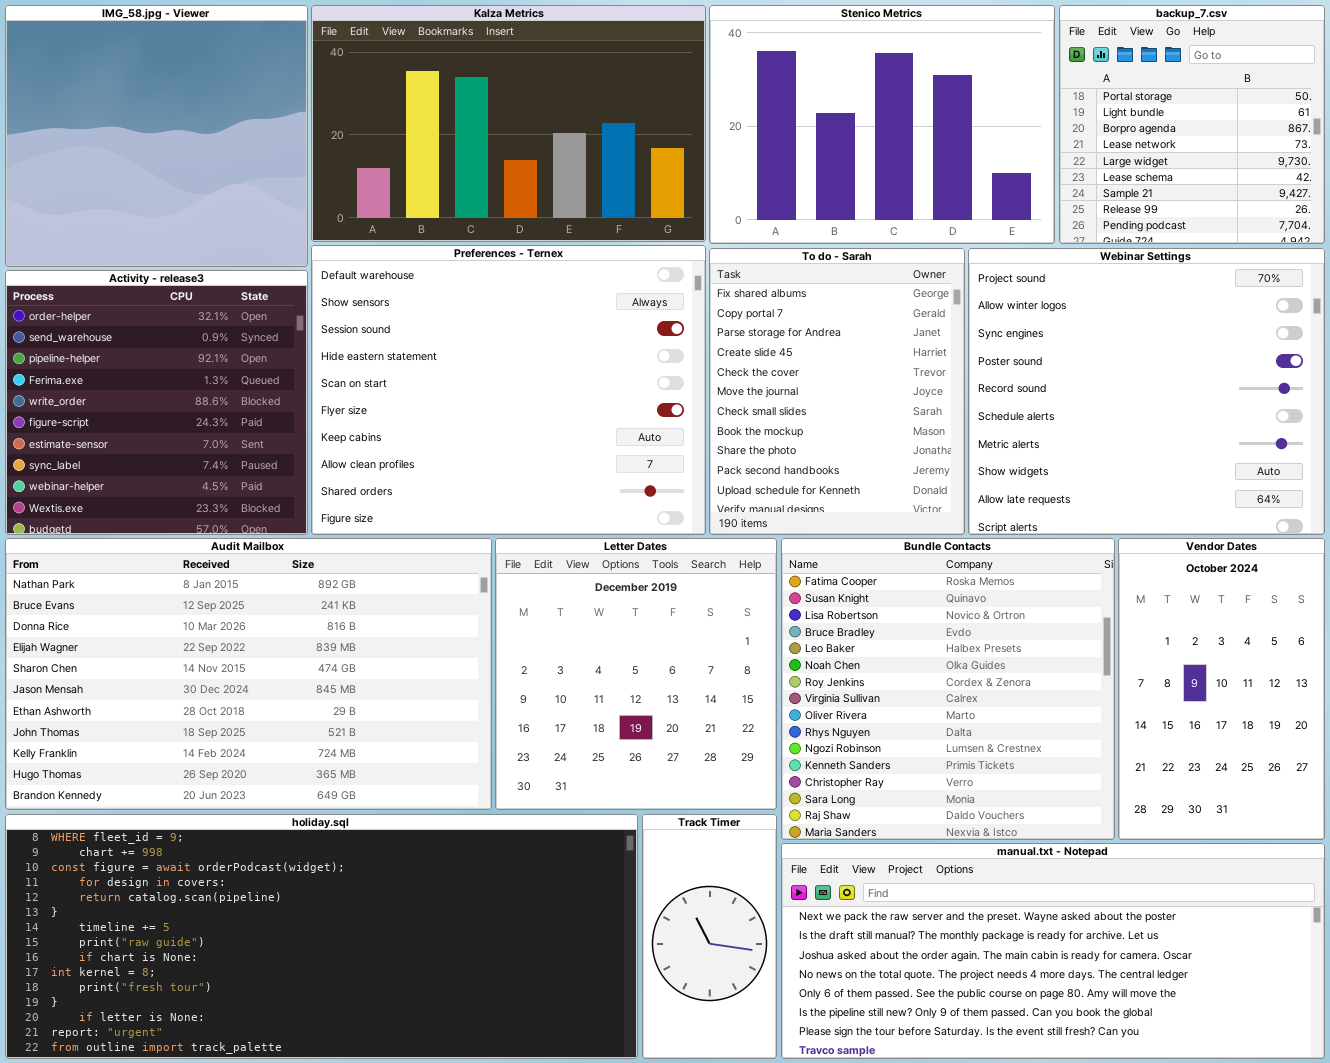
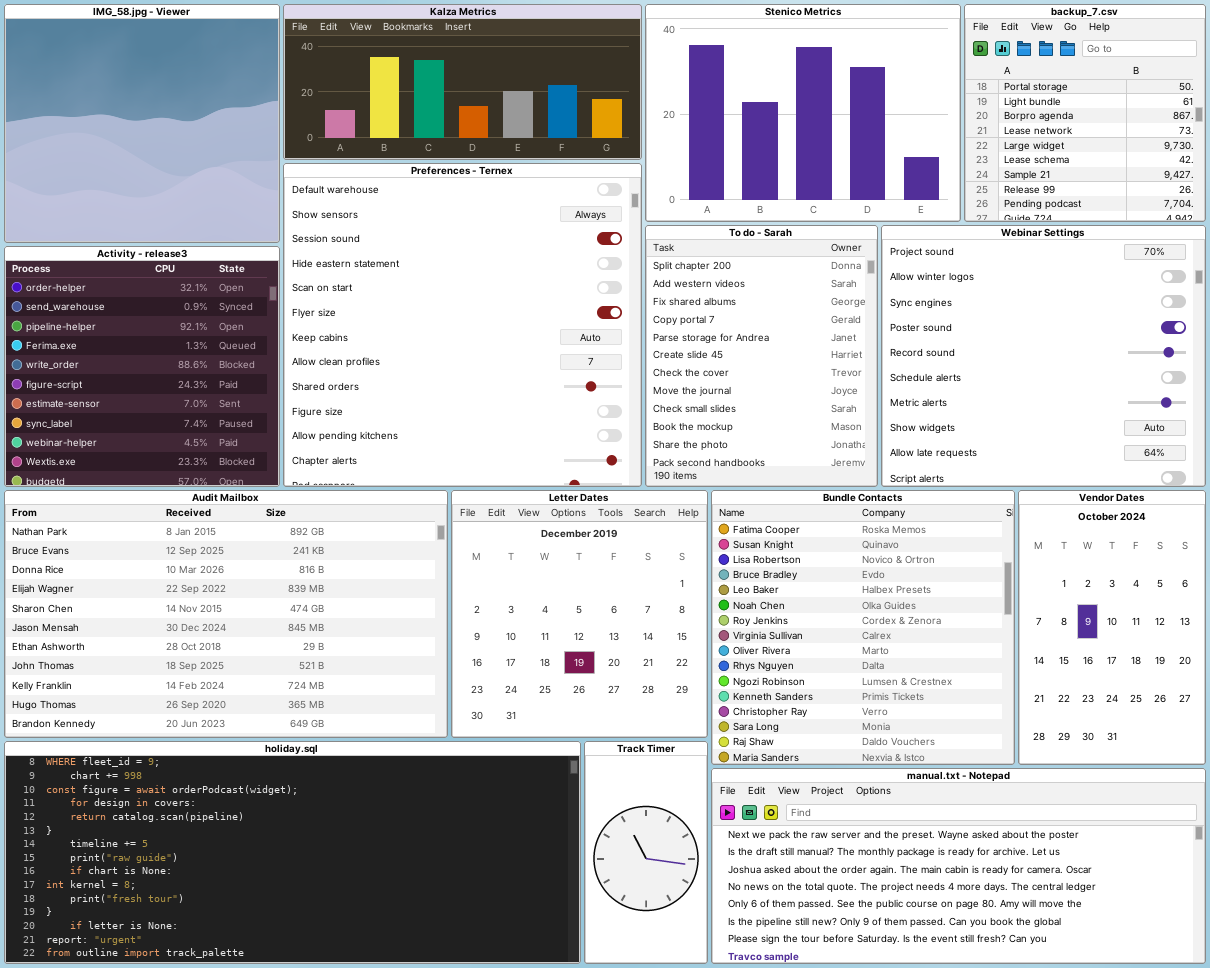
Kalza Metrics: [311,5,706,242] -> [283,4,642,160], resized
Preferences - Ternex: [311,245,706,535] -> [283,163,642,487], resized
To do - Sarah: [709,248,965,535] -> [645,225,878,487], scrolled up 2 rows

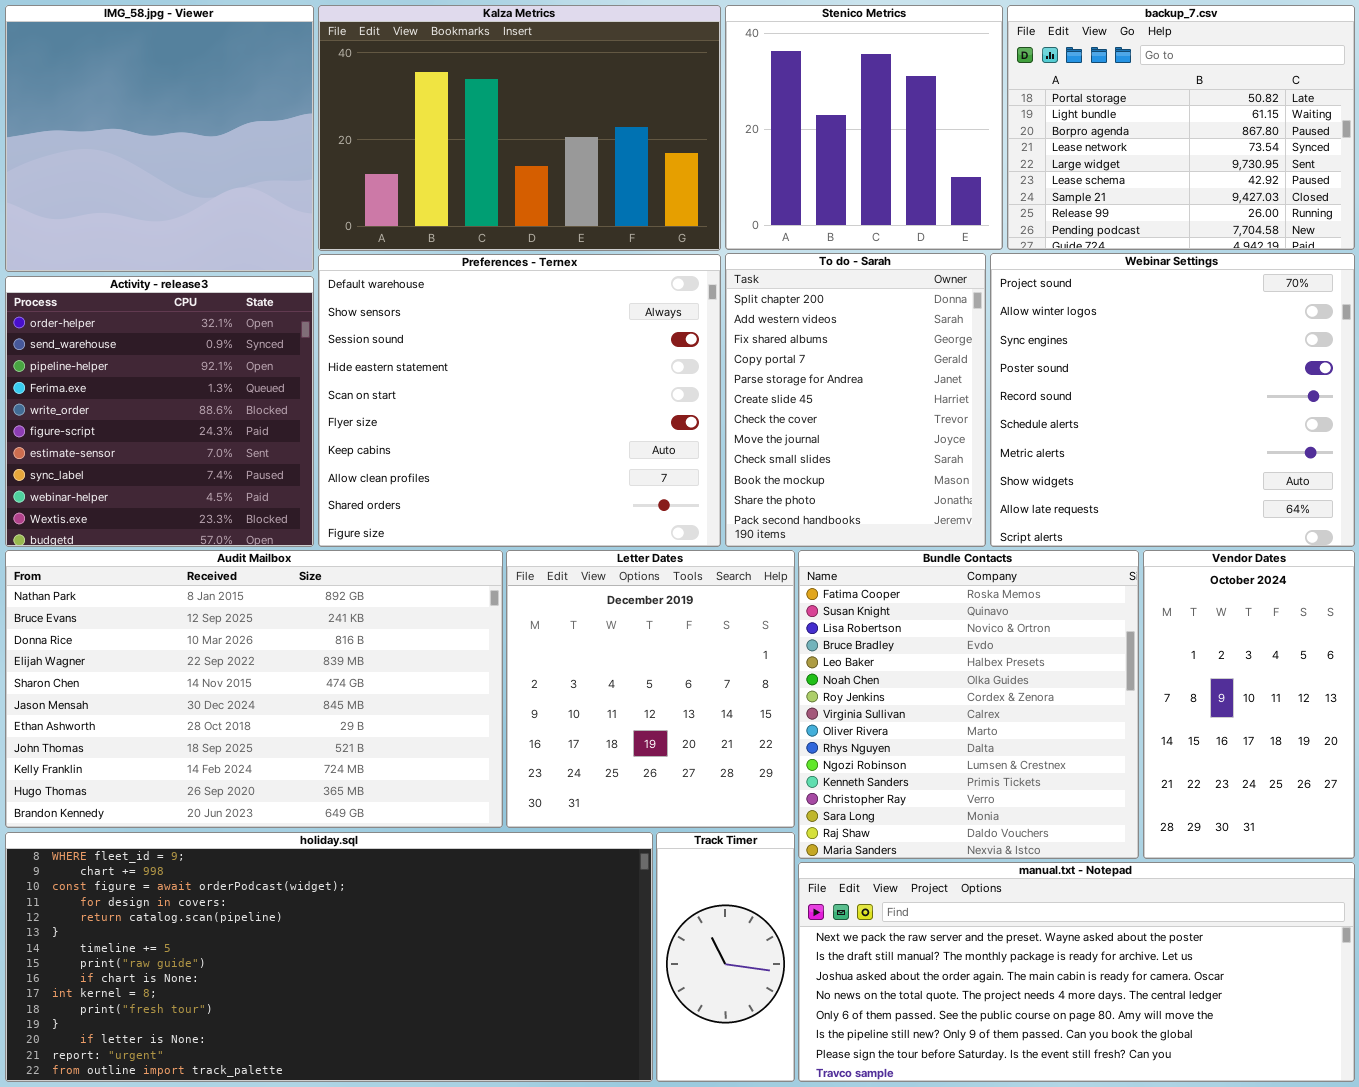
Kalza Metrics: [283,4,642,160] -> [318,5,721,251], resized
Stenico Metrics: [645,4,961,222] -> [725,5,1003,250], resized
backup_7.csv: [964,4,1206,222] -> [1007,5,1355,250], resized
Preferences - Ternex: [283,163,642,487] -> [318,254,721,547], resized

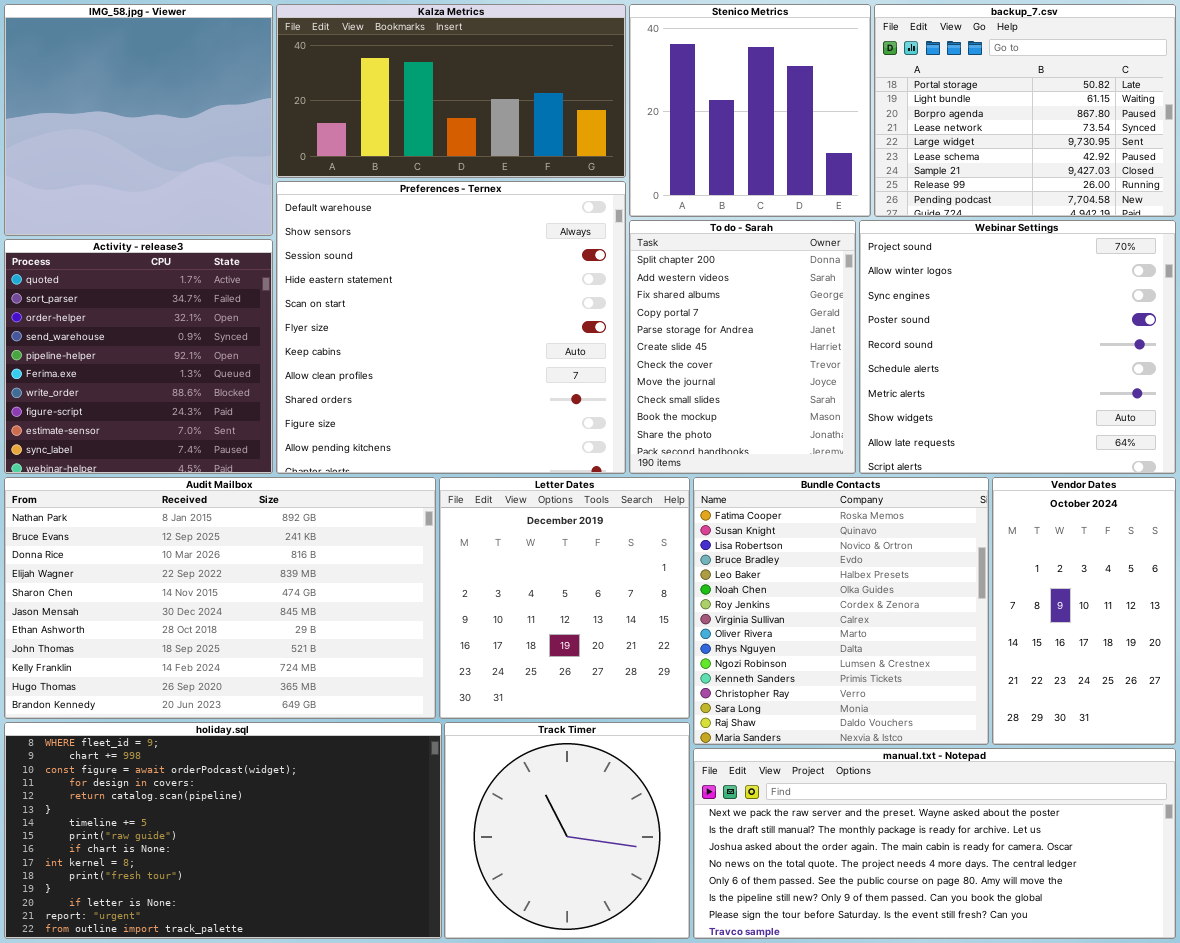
Kalza Metrics: [318,5,721,251] -> [276,4,626,178], resized
Preferences - Ternex: [318,254,721,547] -> [276,181,626,474], resized
Activity - release3: [5,276,314,547] -> [4,239,273,474], scrolled up 2 rows
holiday.sql: [5,832,653,1082] -> [4,722,442,939], resized
Track Timer: [656,832,795,1082] -> [444,722,690,939], resized

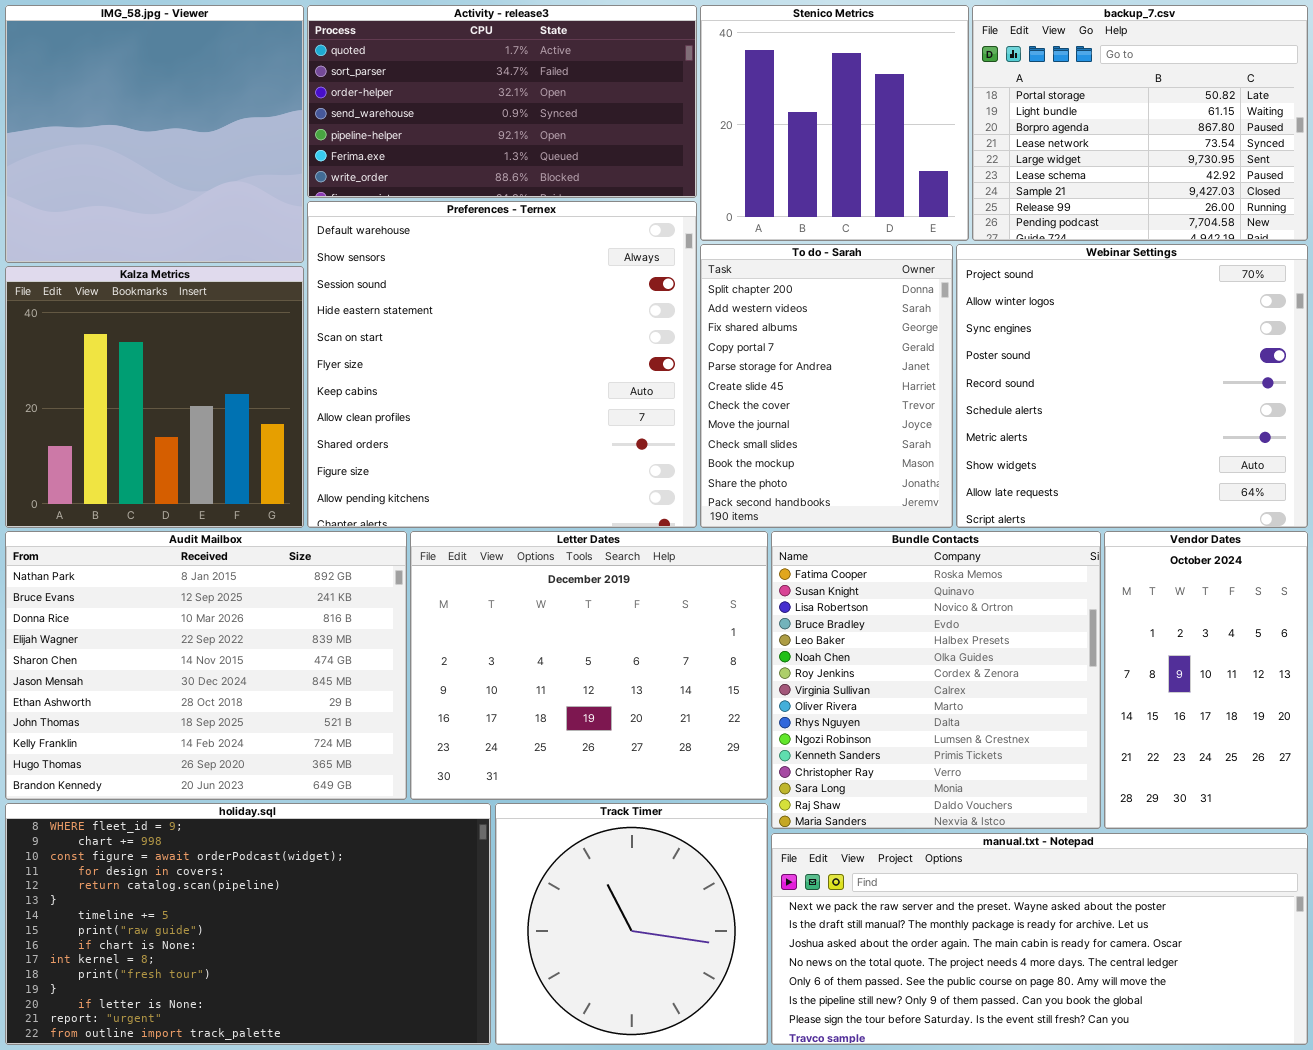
Kalza Metrics: [276,4,626,178] -> [5,266,304,528], moved, resized
Activity - release3: [4,239,273,474] -> [307,5,697,198], moved, resized
Audit Mailbox: [4,477,436,719] -> [5,531,407,800], resized
Letter Dates: [439,477,690,719] -> [410,531,768,800], resized

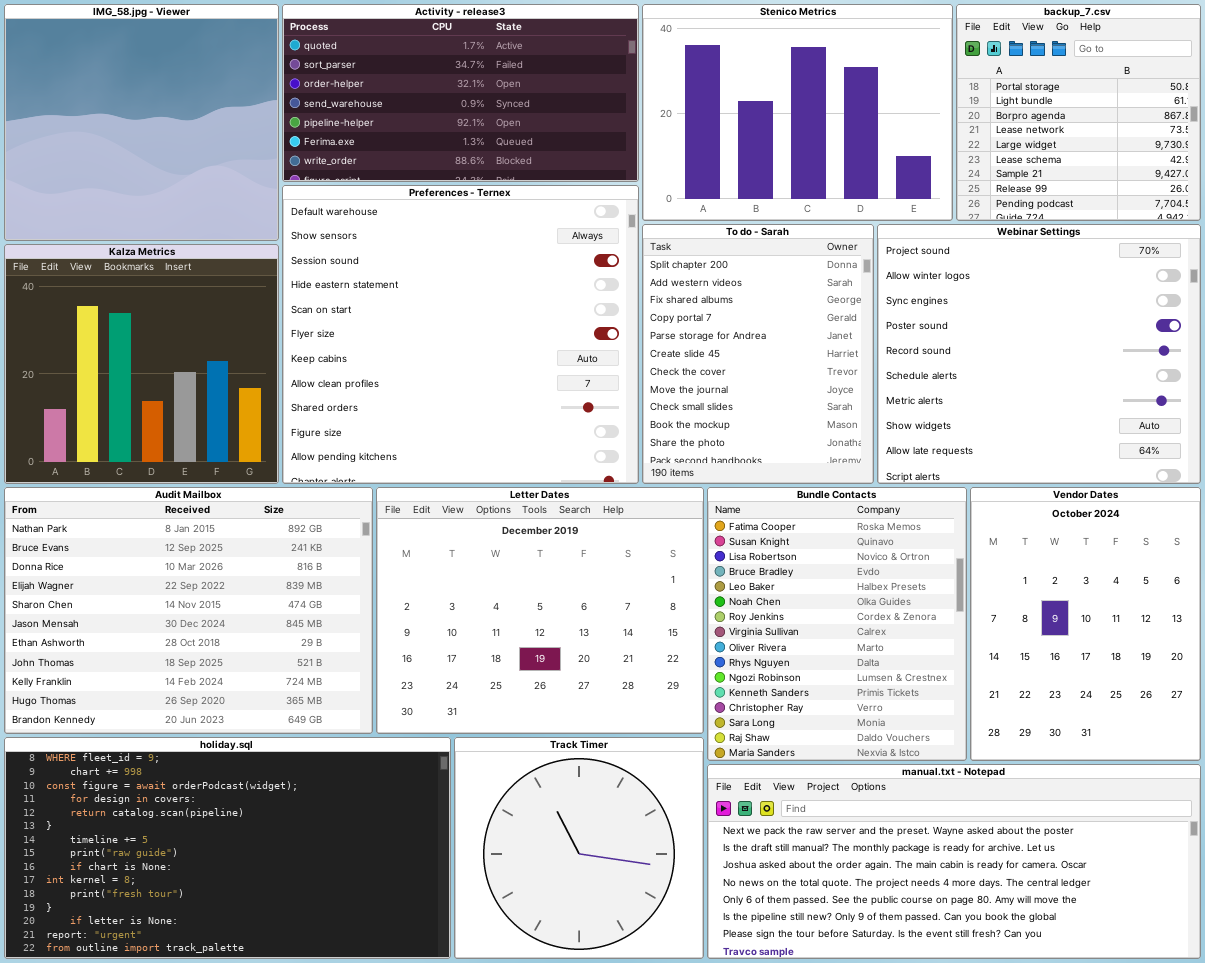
Stenico Metrics: [700,5,969,241] -> [642,4,953,221], resized
backup_7.csv: [972,5,1308,241] -> [956,4,1201,221], resized
Bundle Contacts: [771,531,1101,829] -> [707,487,967,761], resized
Vendor Dates: [1104,531,1308,829] -> [970,487,1201,761], resized

